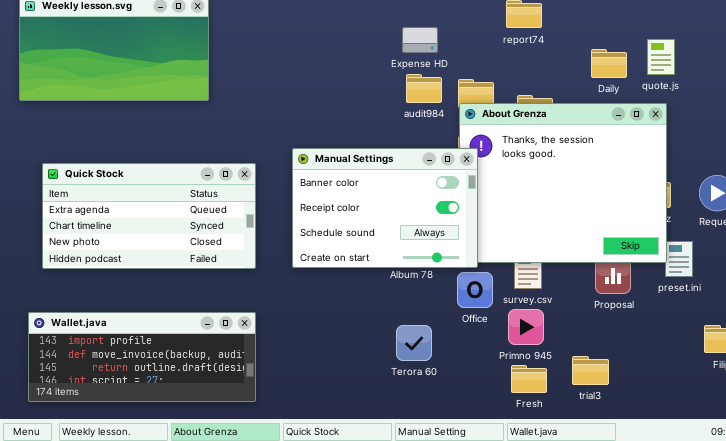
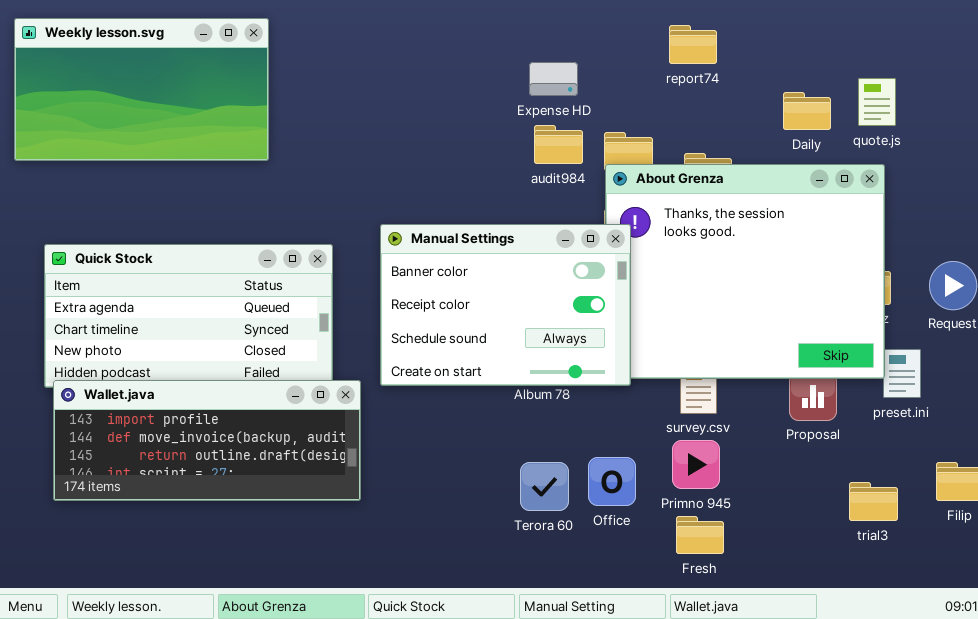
Office: [457,272,493,308] -> [588,457,636,506], moved
Wallet.java: [28,312,256,402] -> [53,380,361,501], moved
trial3: [572,356,609,385] -> [849,482,898,521], moved

